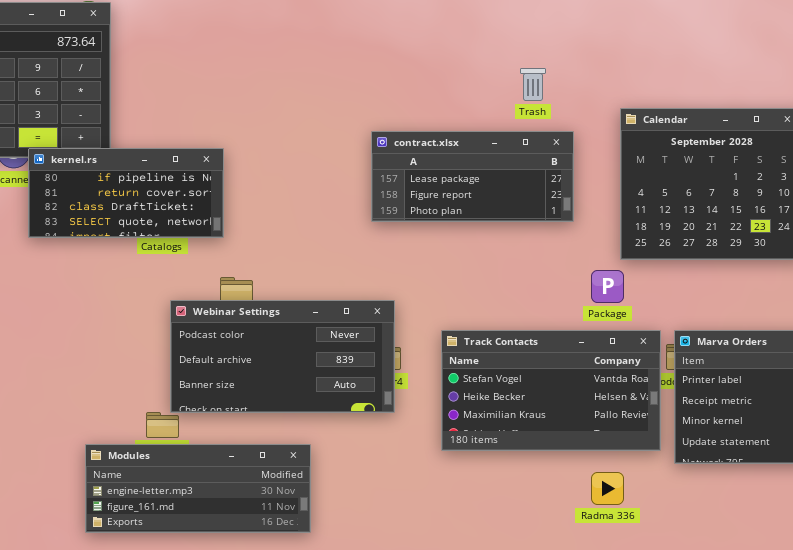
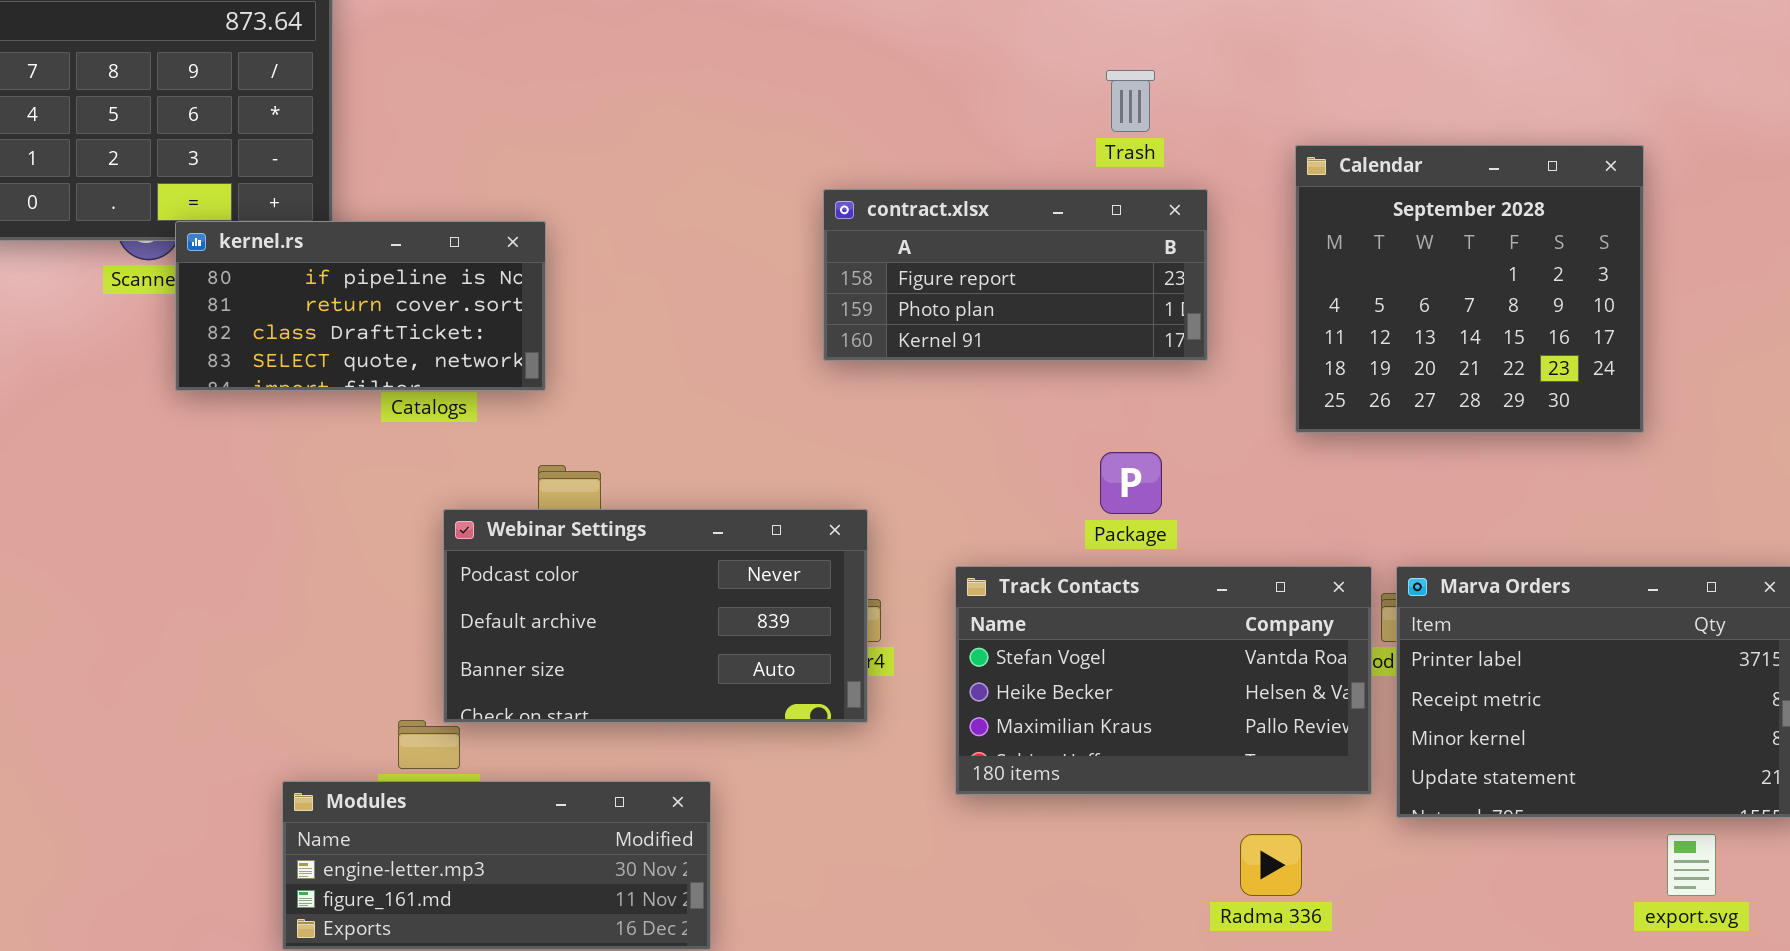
contract.xlsx: [371,131,574,222] -> [823,189,1208,361], scrolled down 1 row
Package: [591,270,624,303] -> [1100,452,1162,514], moved

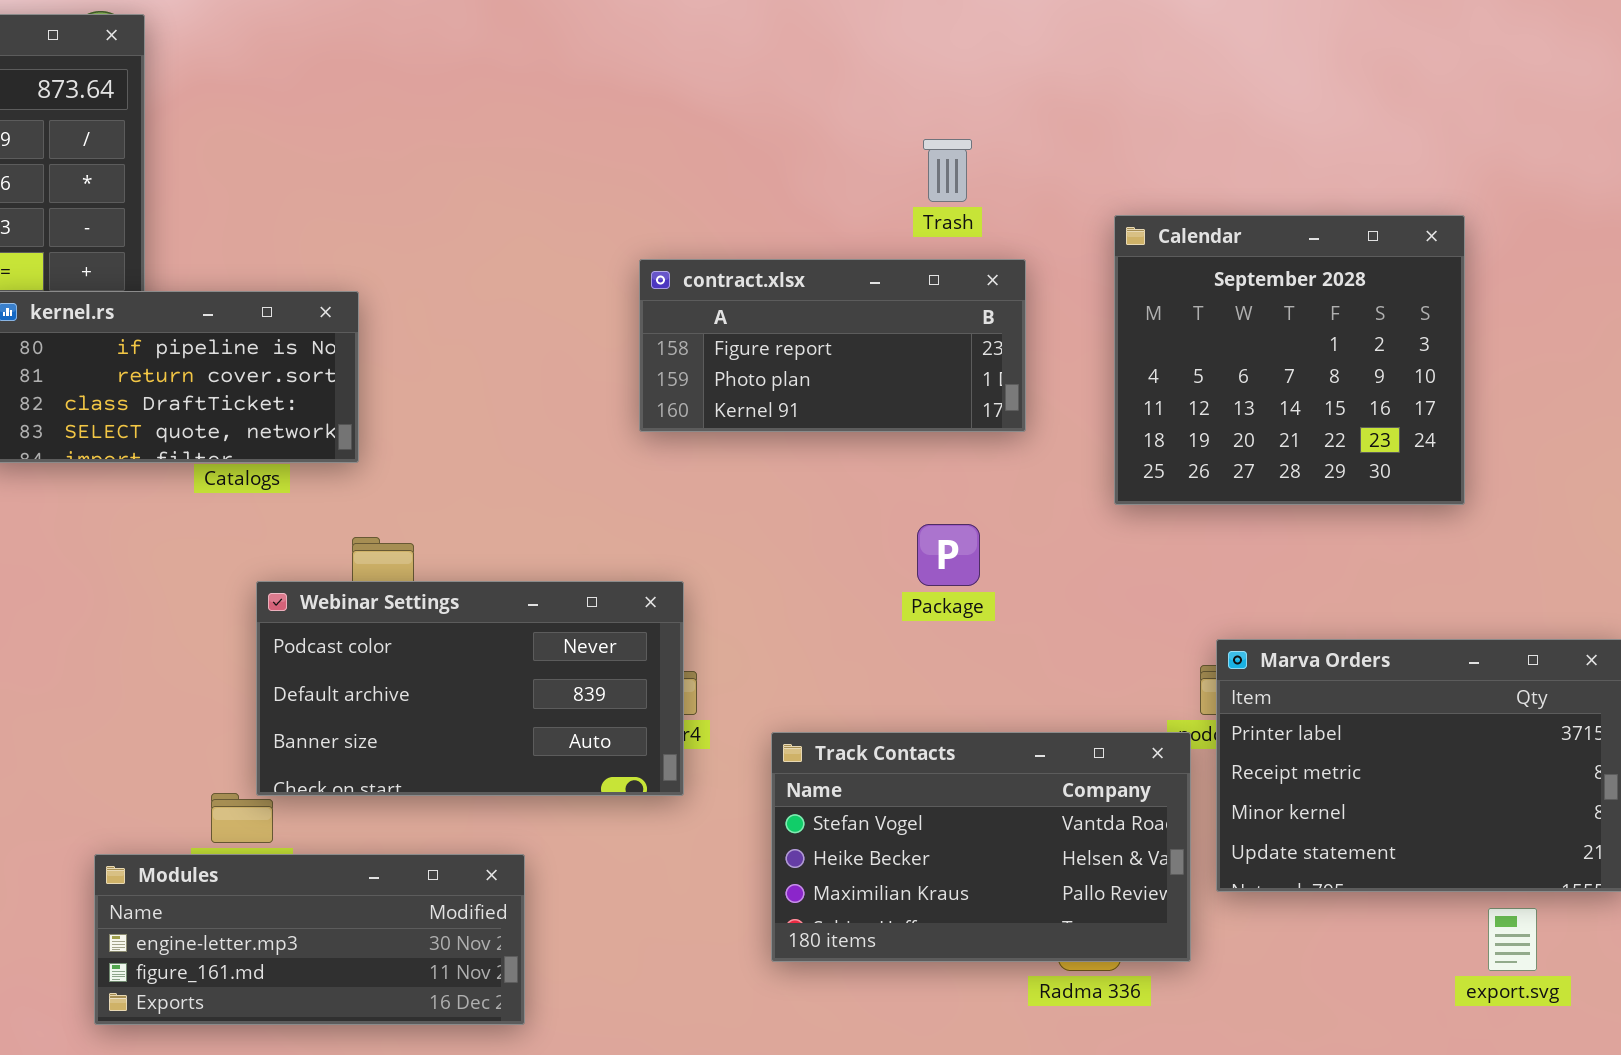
Track Contacts: [955,566,1372,795] -> [771,732,1191,962], moved

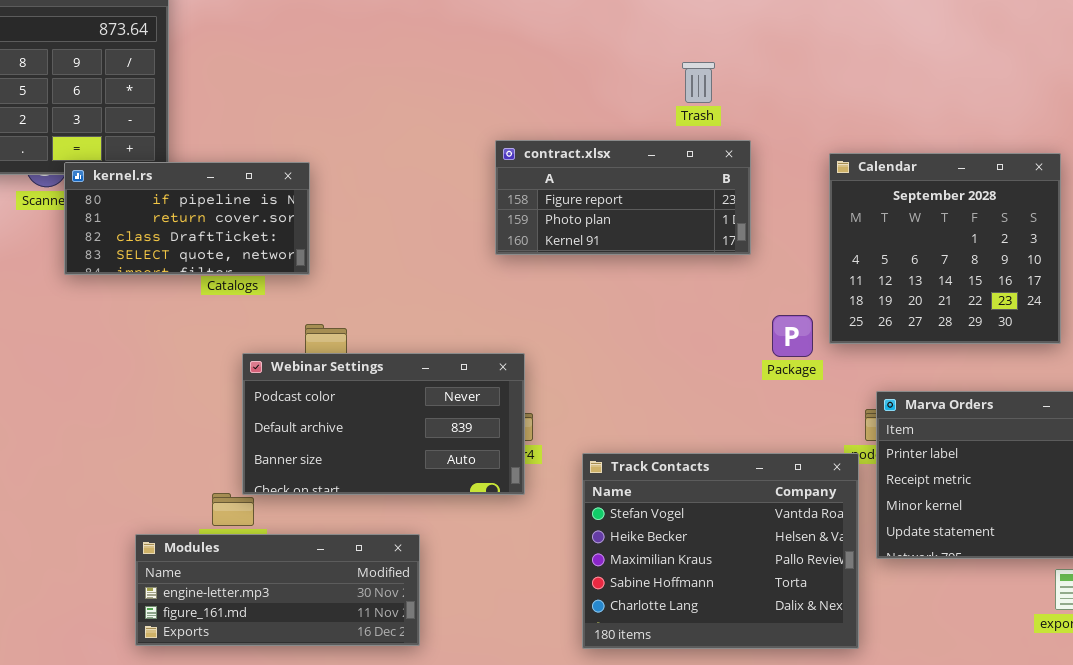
Calendar: [1114,215,1465,505] -> [829,153,1061,344], moved
Package: [917,524,980,586] -> [772,315,813,357], moved
Track Contacts: [771,732,1191,962] -> [582,453,859,649], resized

